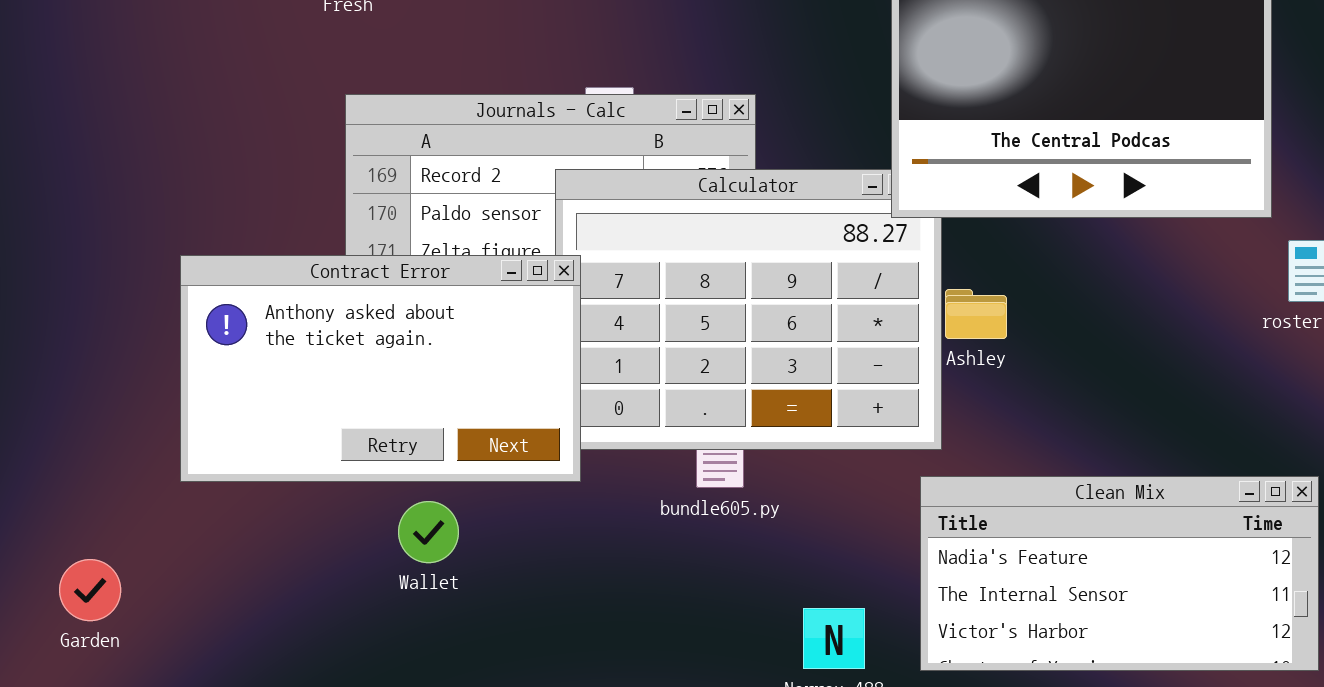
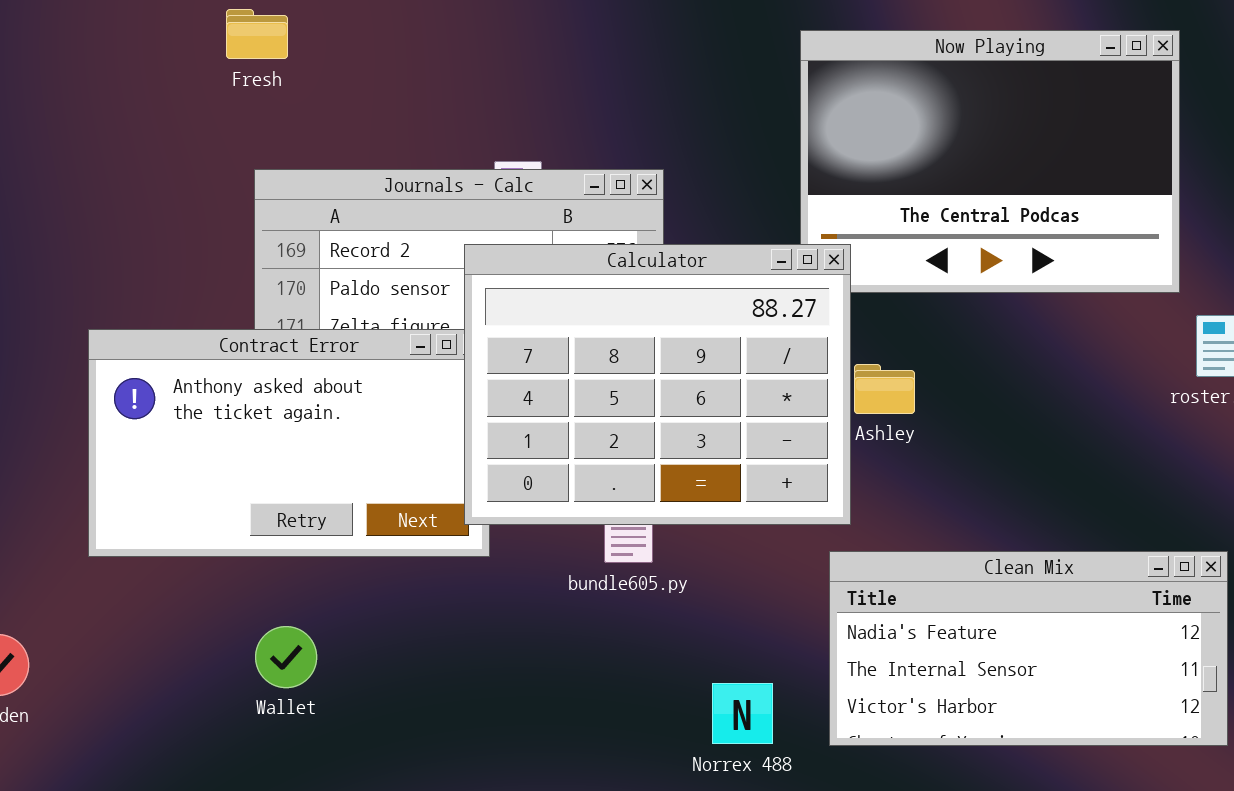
Calculator: [555,169,942,450] -> [464,244,851,525], raised
Wallet: [398,501,459,563] -> [255,626,317,688], moved

